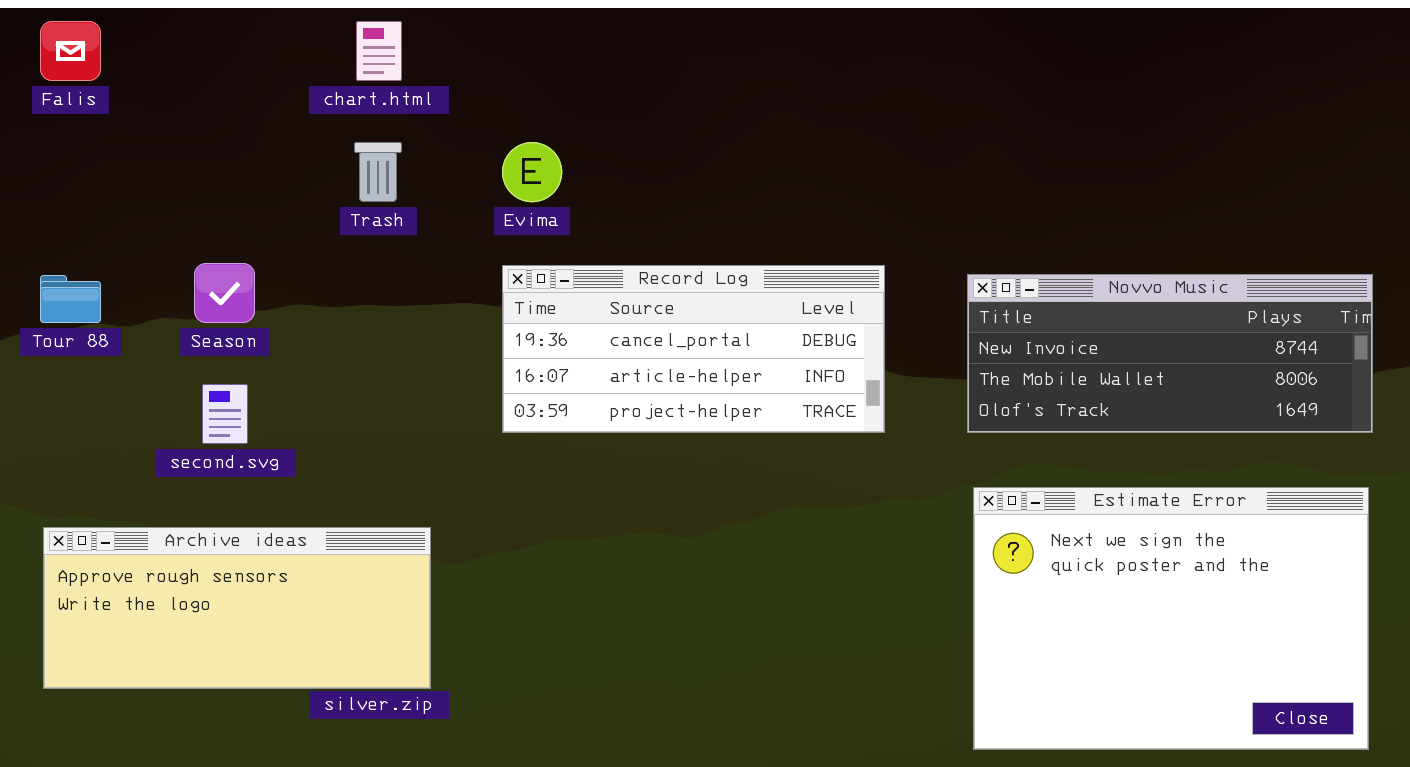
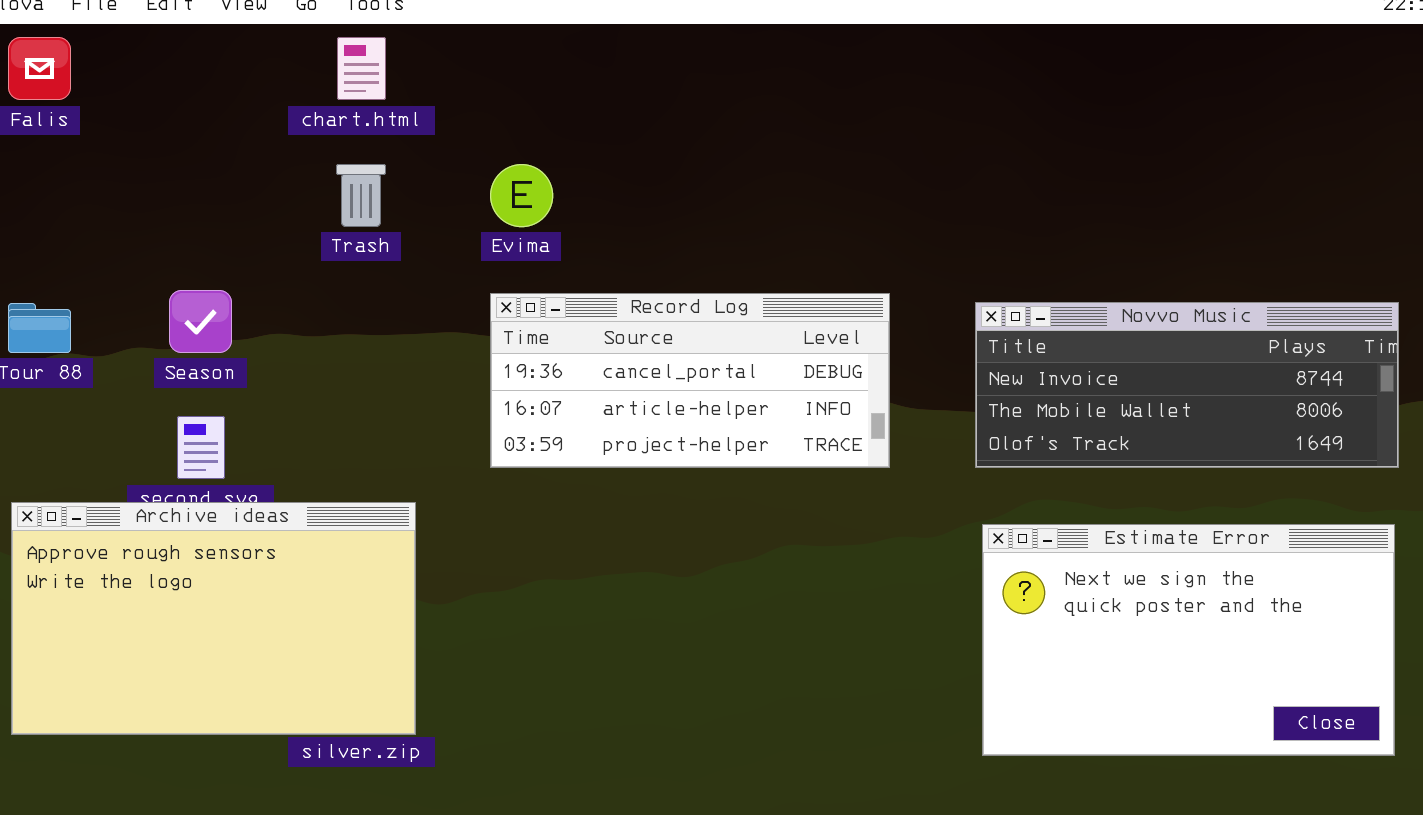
Estimate Error: [973,487,1369,750] -> [982,524,1395,756], resized
Archive ideas: [43,527,431,689] -> [11,502,416,735], resized

